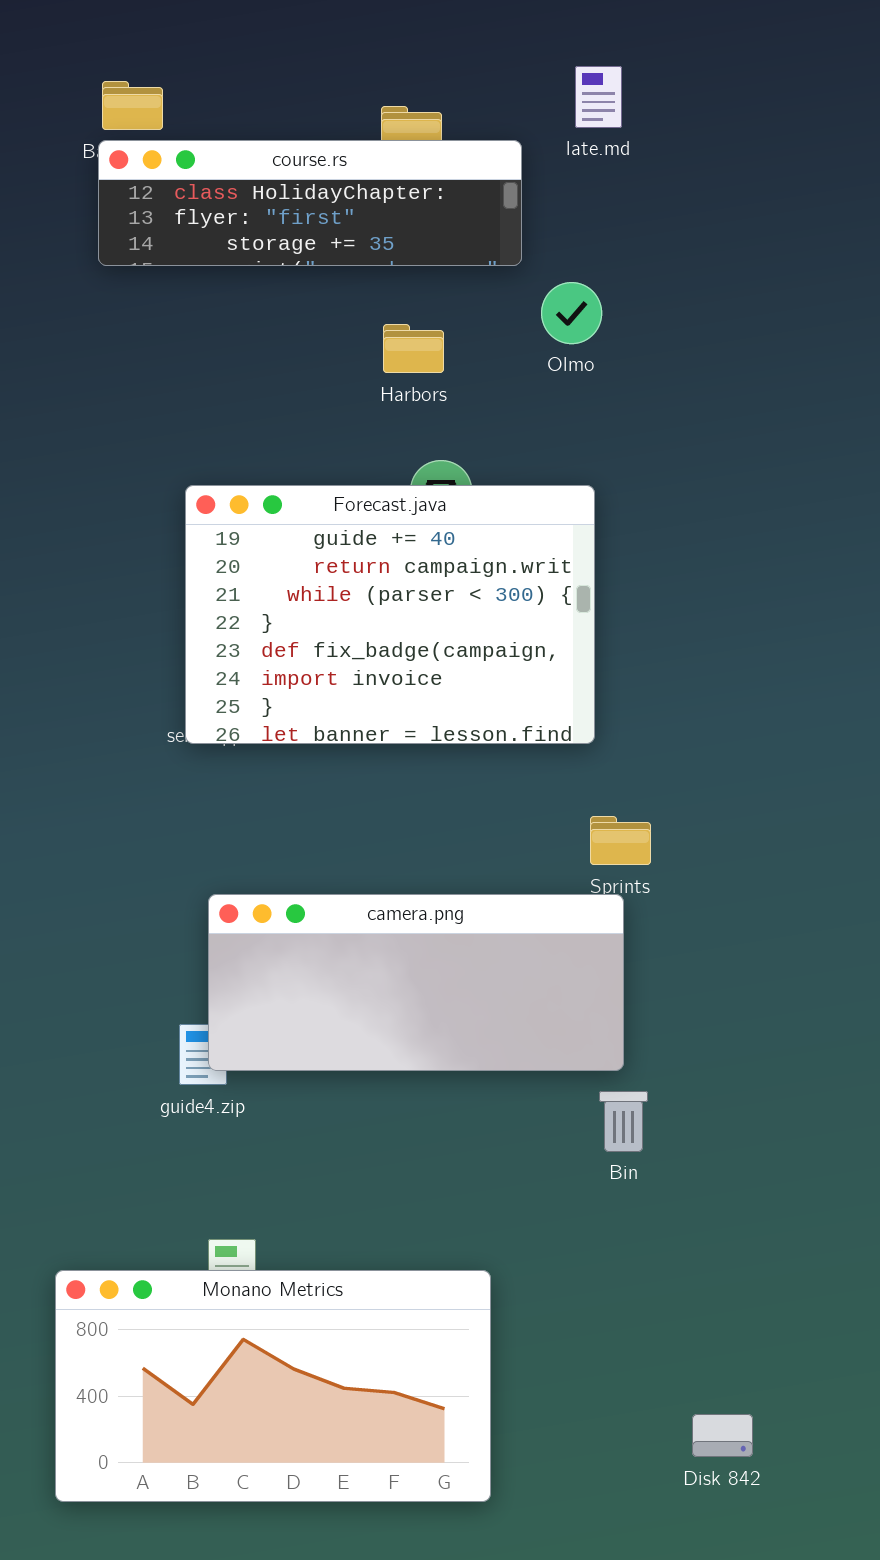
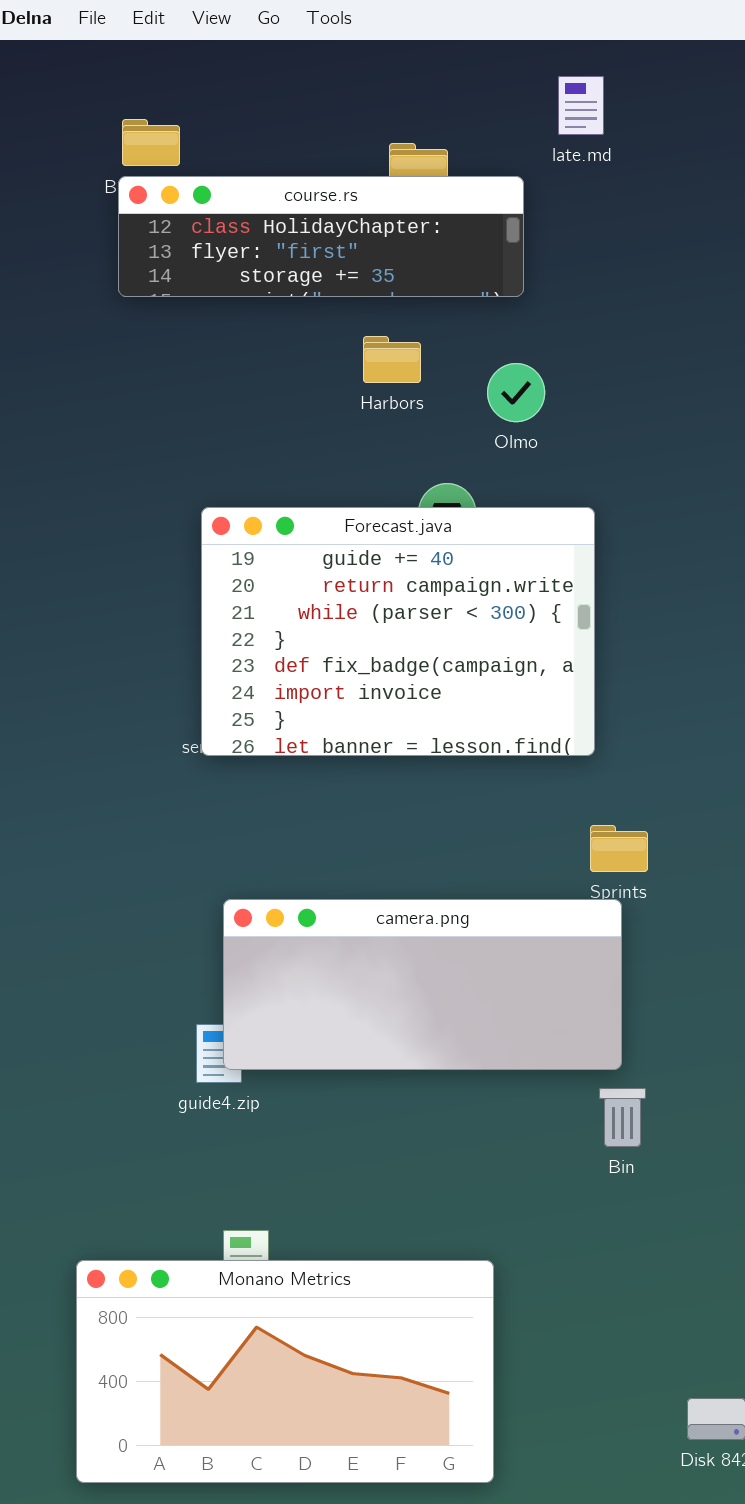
late.md: [575,66,622,128] -> [558,76,604,135], moved
Olmo: [541,282,602,344] -> [487,363,545,422], moved
Harbors: [383,324,444,373] -> [363,336,421,383], moved

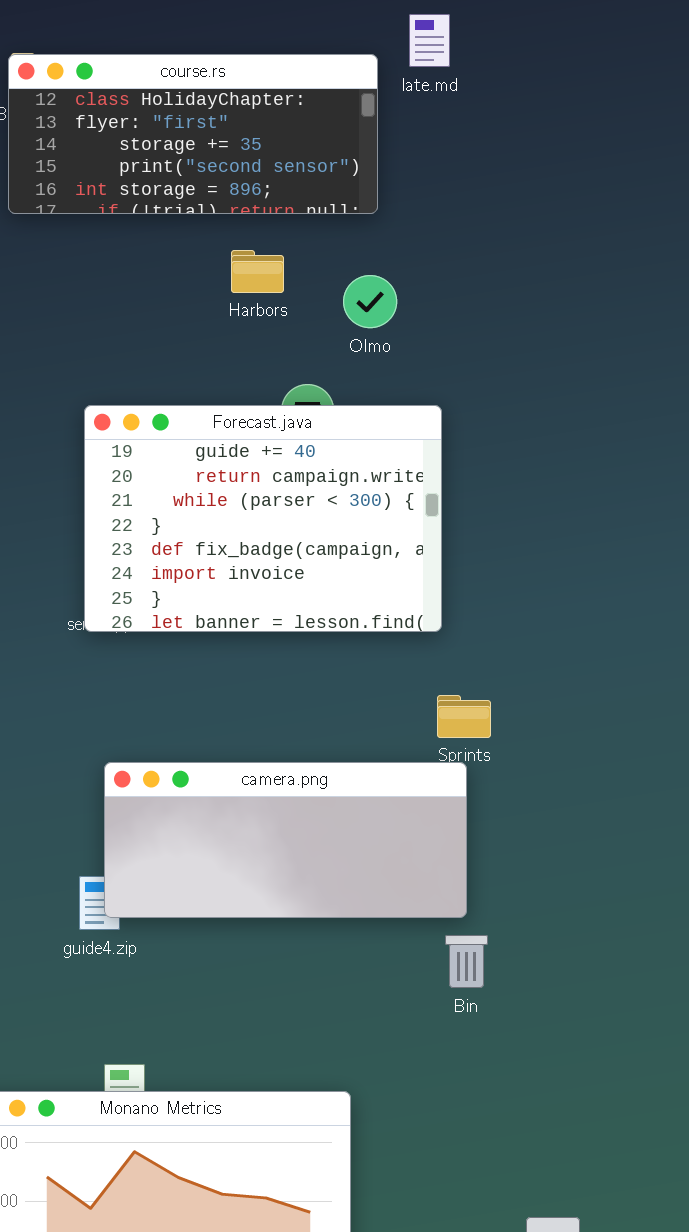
course.rs: [118,176,524,297] -> [8,54,378,214], resized

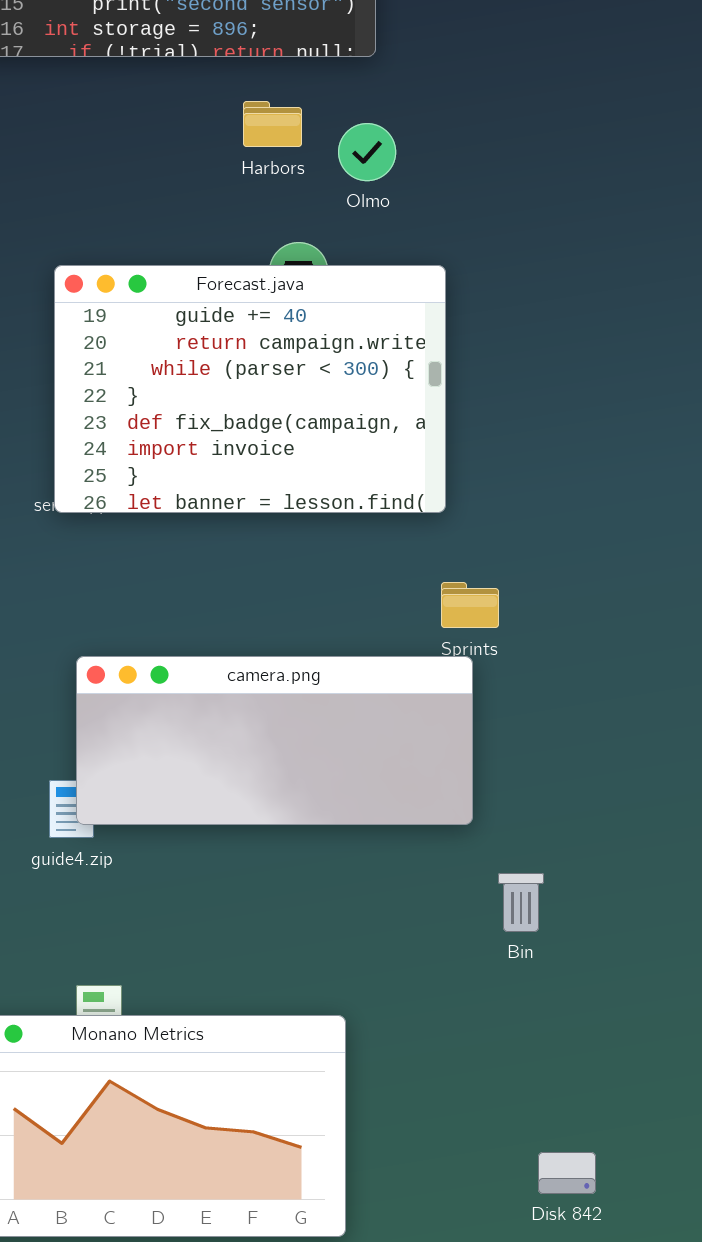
Harbors: [231,250,284,293] -> [243,101,302,147], moved
Bin: [445,935,488,988] -> [498,873,544,932], moved

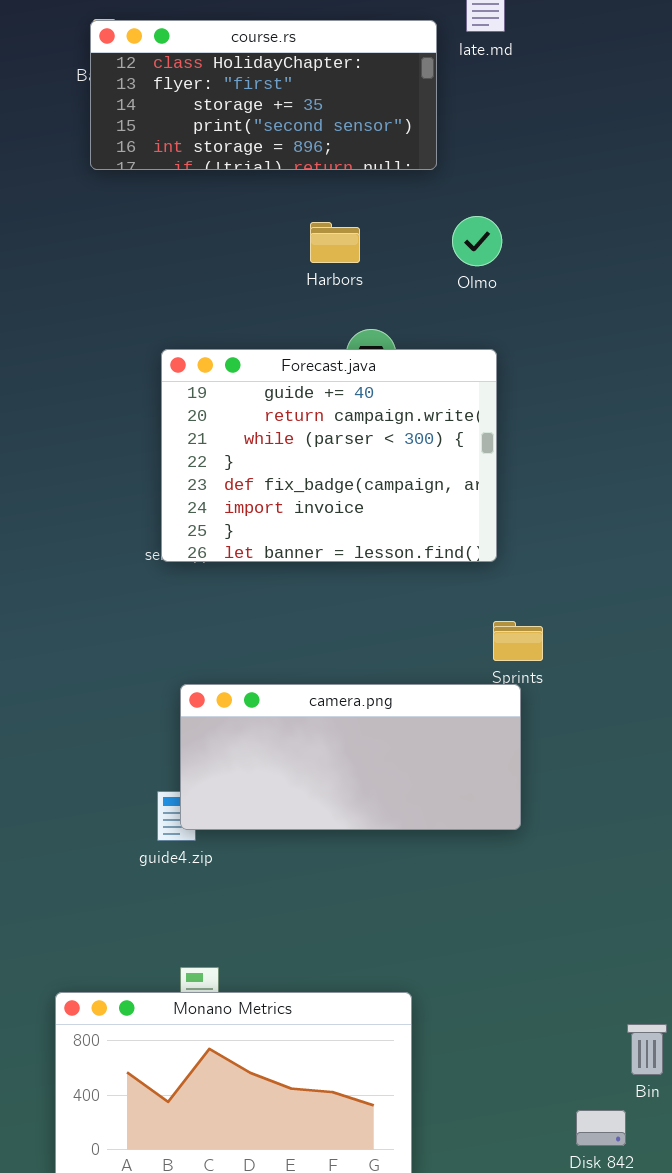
Harbors: [243,101,302,147] -> [310,222,360,263], moved
Olmo: [338,123,396,181] -> [452,216,502,266], moved
Bin: [498,873,544,932] -> [627,1024,667,1075], moved

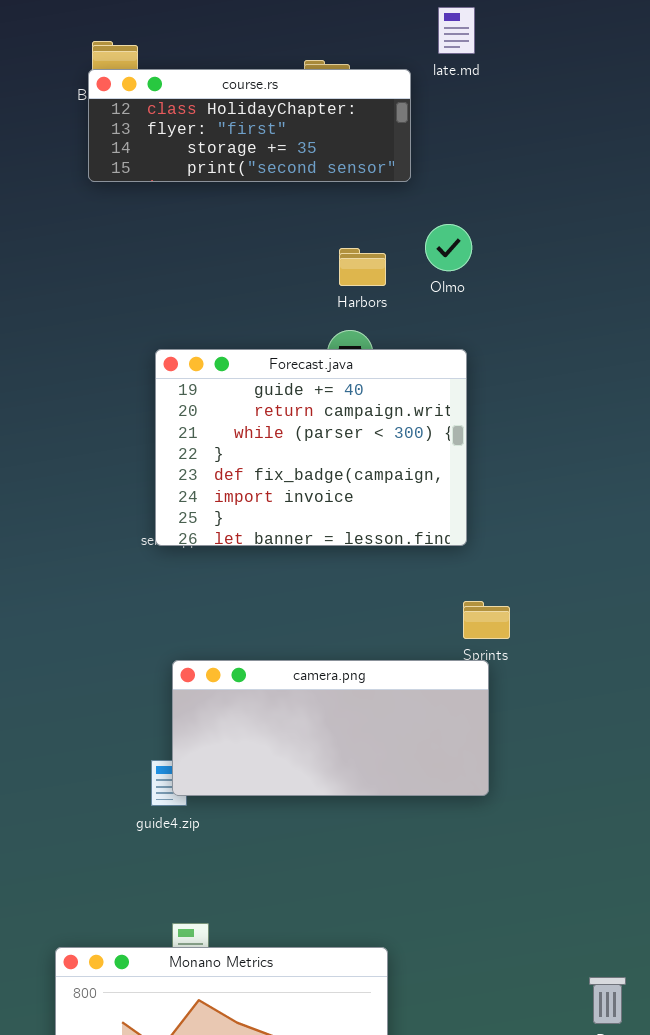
course.rs: [90,20,437,170] -> [88,69,411,182], resized
Harbors: [310,222,360,263] -> [339,248,386,286], moved

